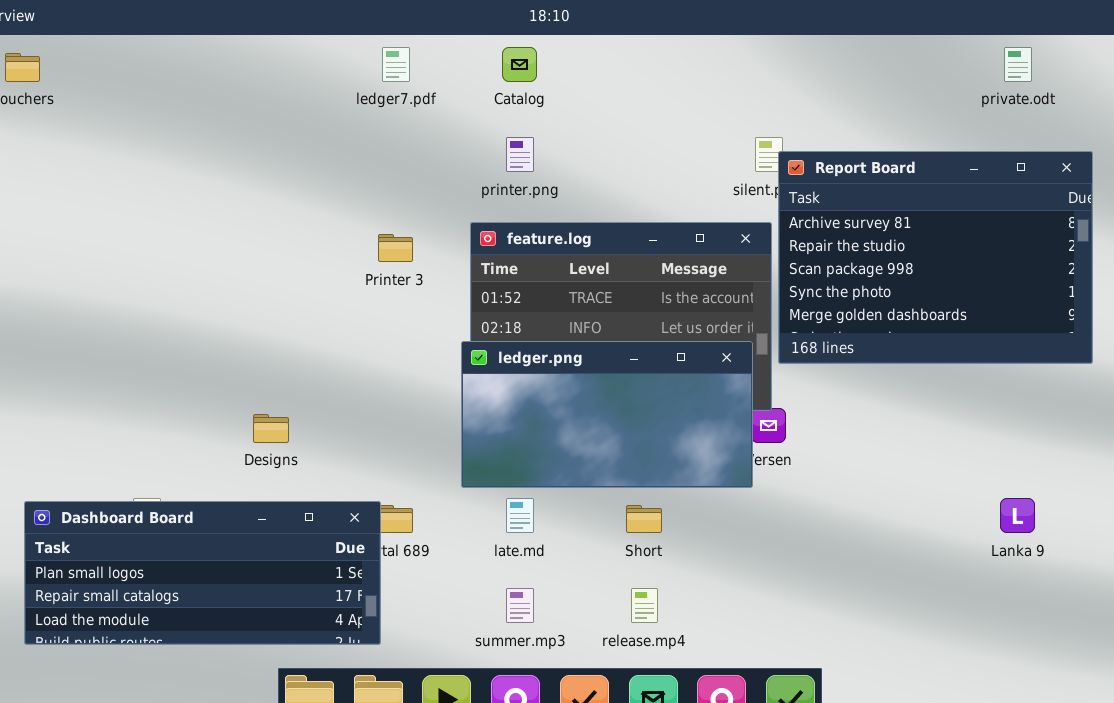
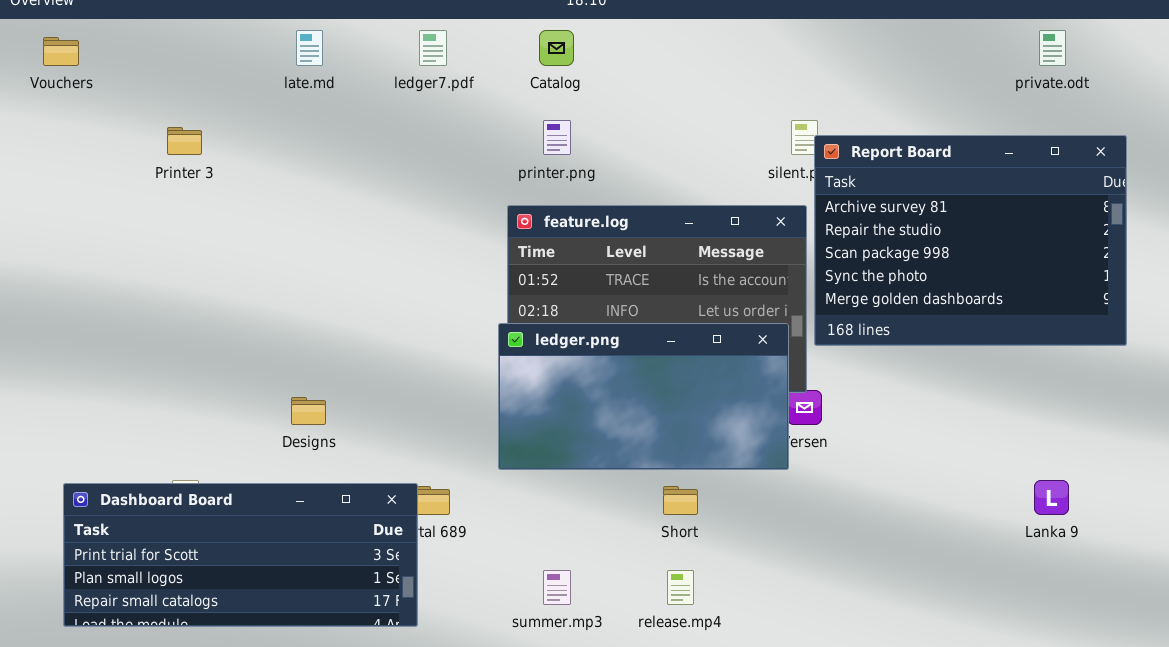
Printer 3: [378,234,413,262] -> [167,127,202,155], moved
late.md: [506,498,534,533] -> [296,30,323,66], moved
Dashboard Board: [24,501,381,645] -> [63,483,418,627], scrolled up 1 row

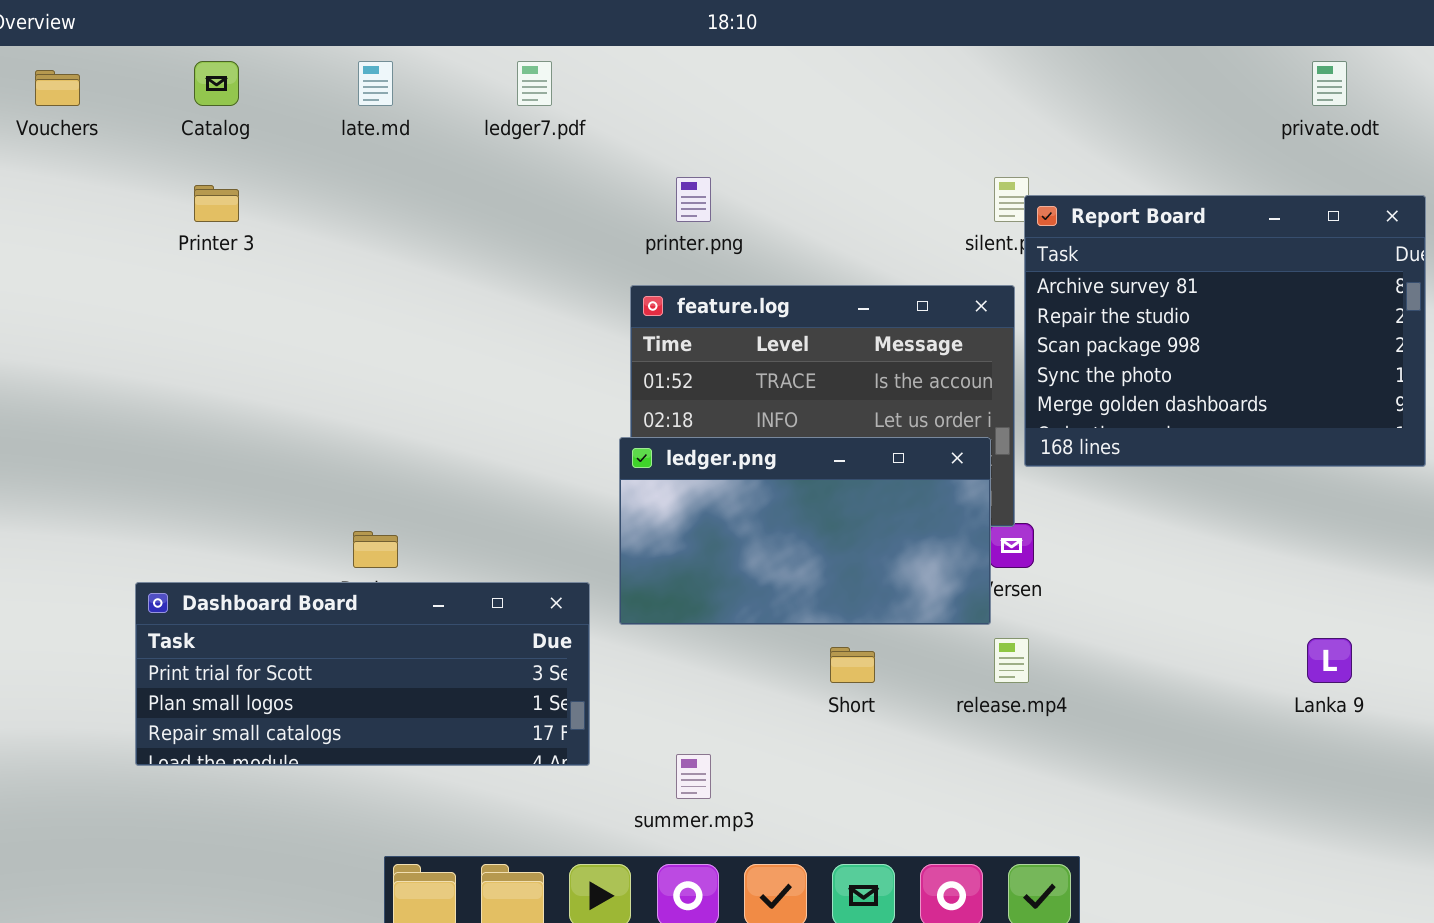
Catalog: [539,30,574,66] -> [194,61,239,106], moved
Dashboard Board: [63,483,418,627] -> [135,582,590,766], moved
release.mp4: [667,570,694,605] -> [994,638,1029,683], moved

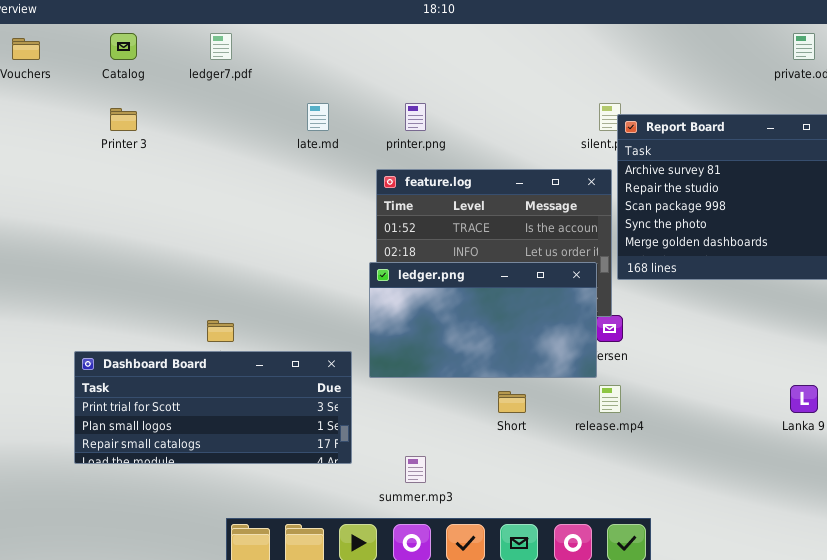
late.md: [358,61,393,106] -> [307,103,329,131], moved
ledger7.pdf: [517,61,552,106] -> [210,33,232,60], moved

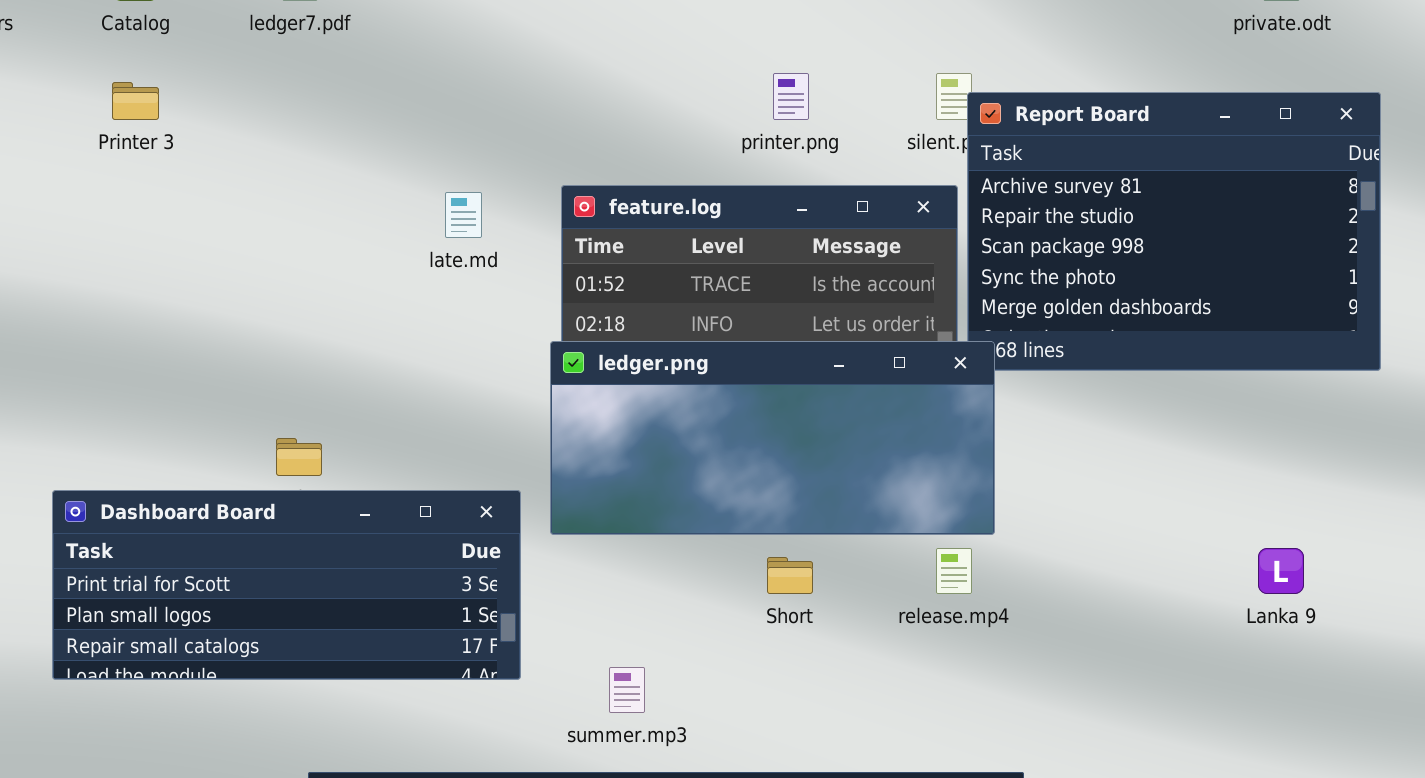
late.md: [307,103,329,131] -> [445,192,482,238], moved
printer.png: [405,103,426,131] -> [773,73,809,120], moved
ledger.png: [369,262,597,378] -> [550,341,995,535], resized

